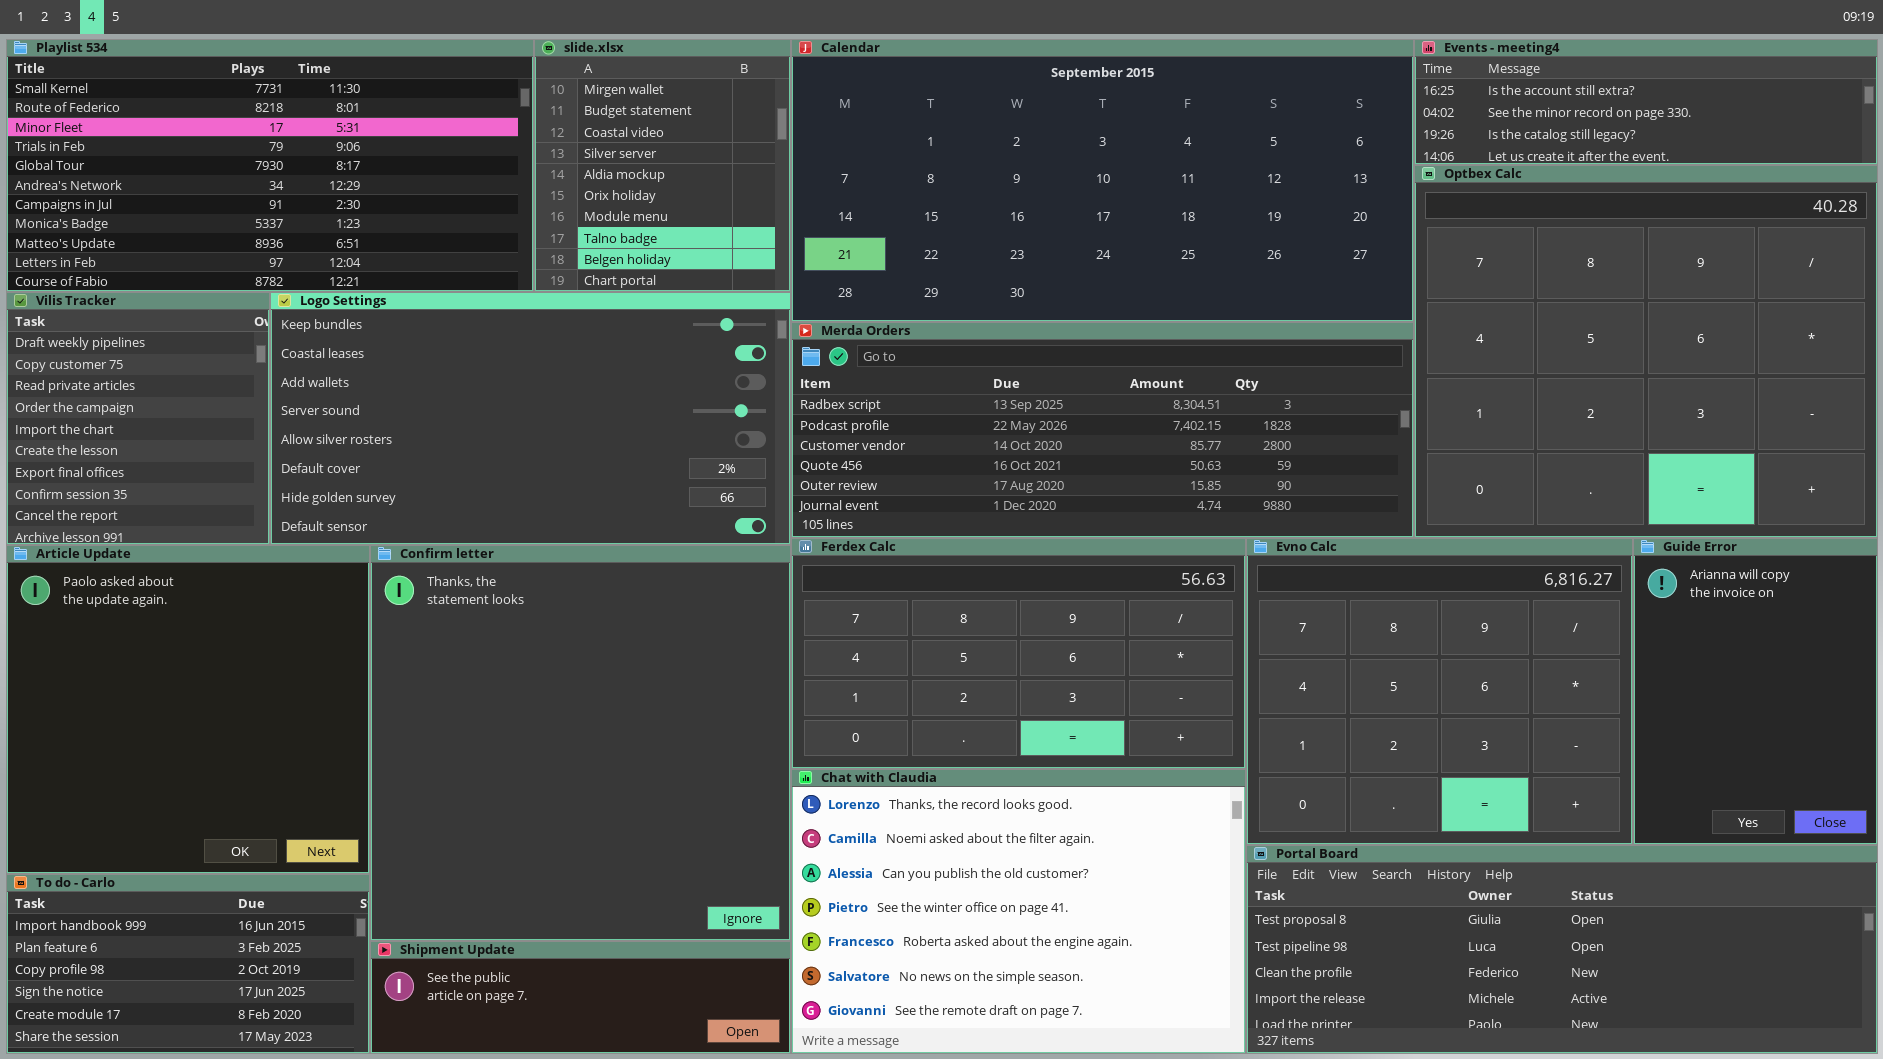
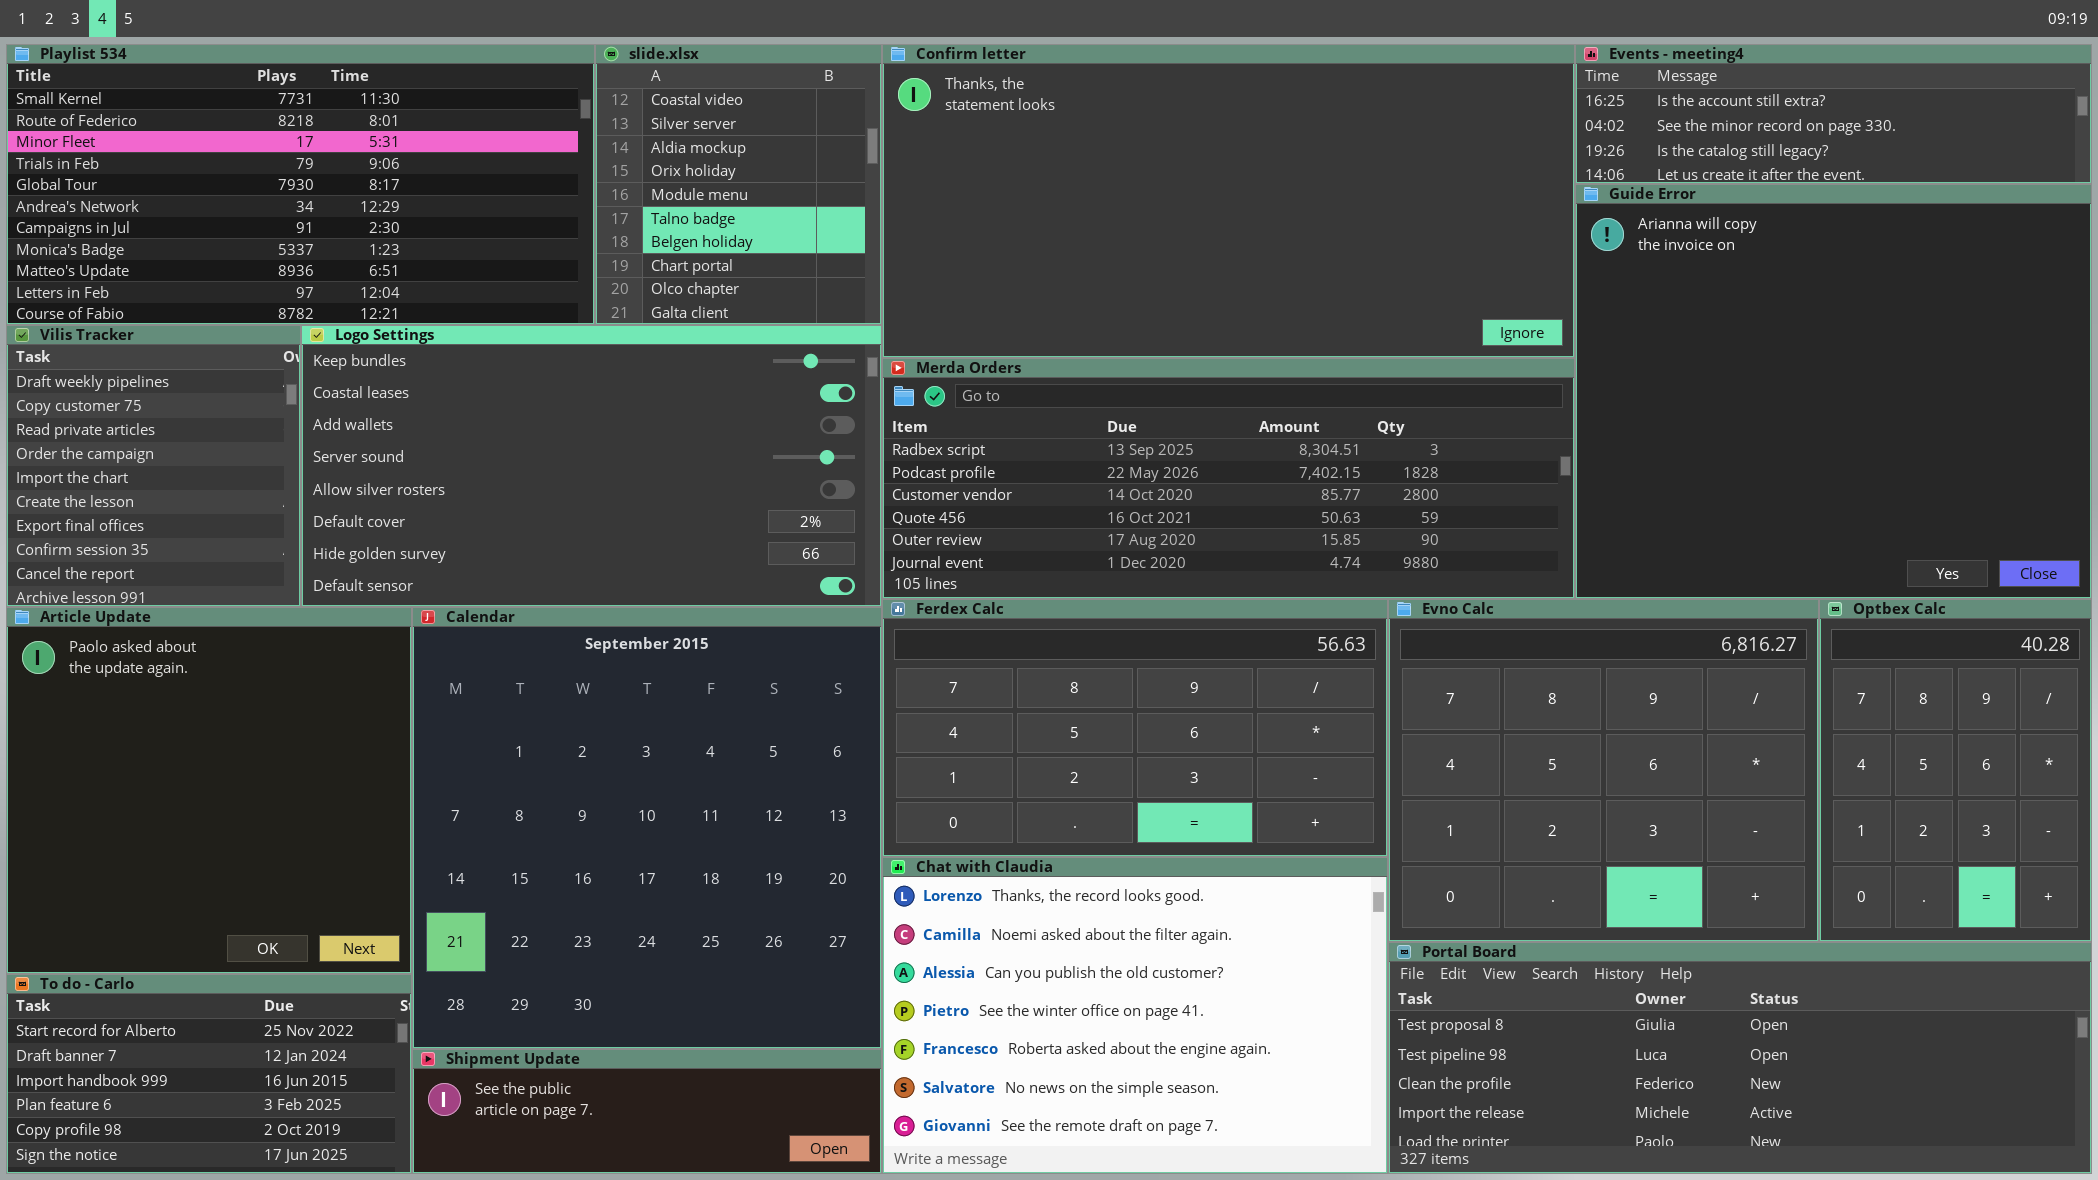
slide.xlsx: [534,39,791,292] -> [595,44,882,325], scrolled down 2 rows
Calendar: [791,39,1414,322] -> [412,607,882,1049], moved, resized
Optbex Calc: [1414,165,1878,538] -> [1819,599,2092,942], moved, resized
Guide Error: [1633,538,1878,845] -> [1575,184,2092,599], moved, resized
Confirm letter: [370,545,791,941] -> [882,44,1575,358], moved, resized
To do - Carlo: [6,874,370,1054] -> [6,974,412,1174], scrolled up 2 rows

